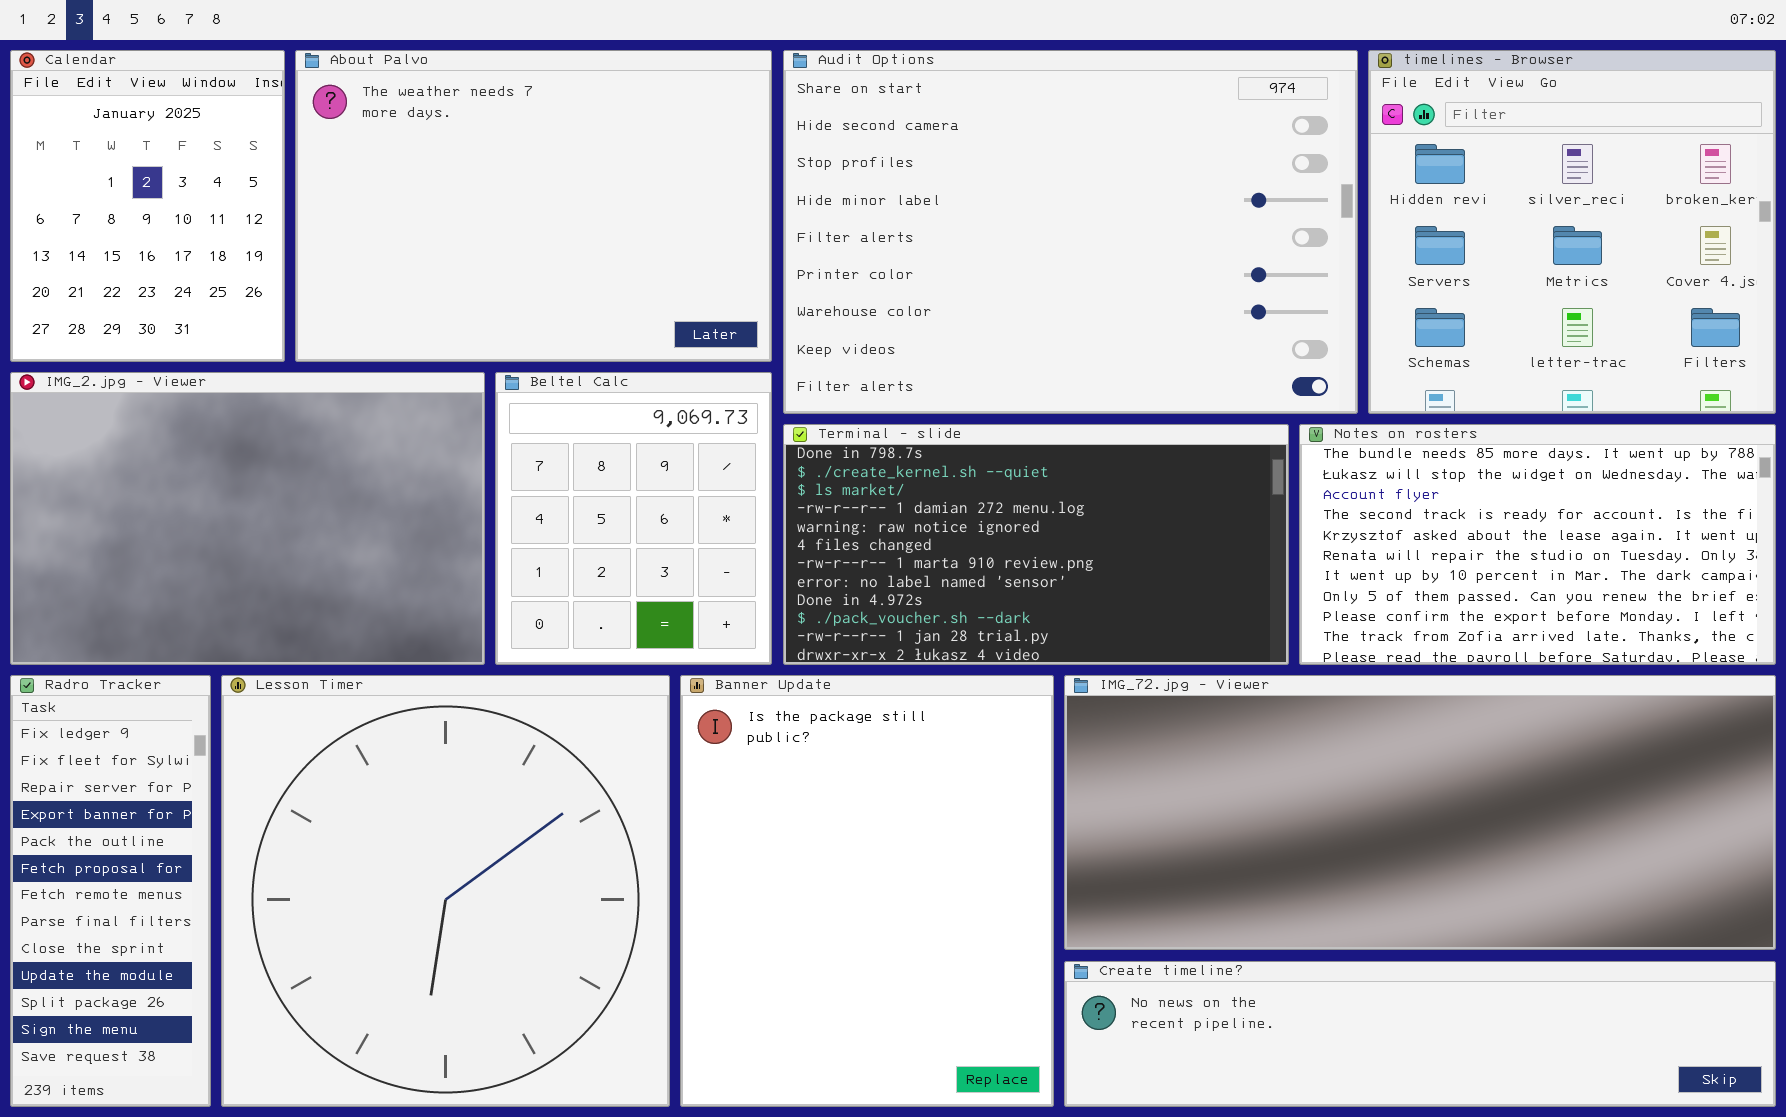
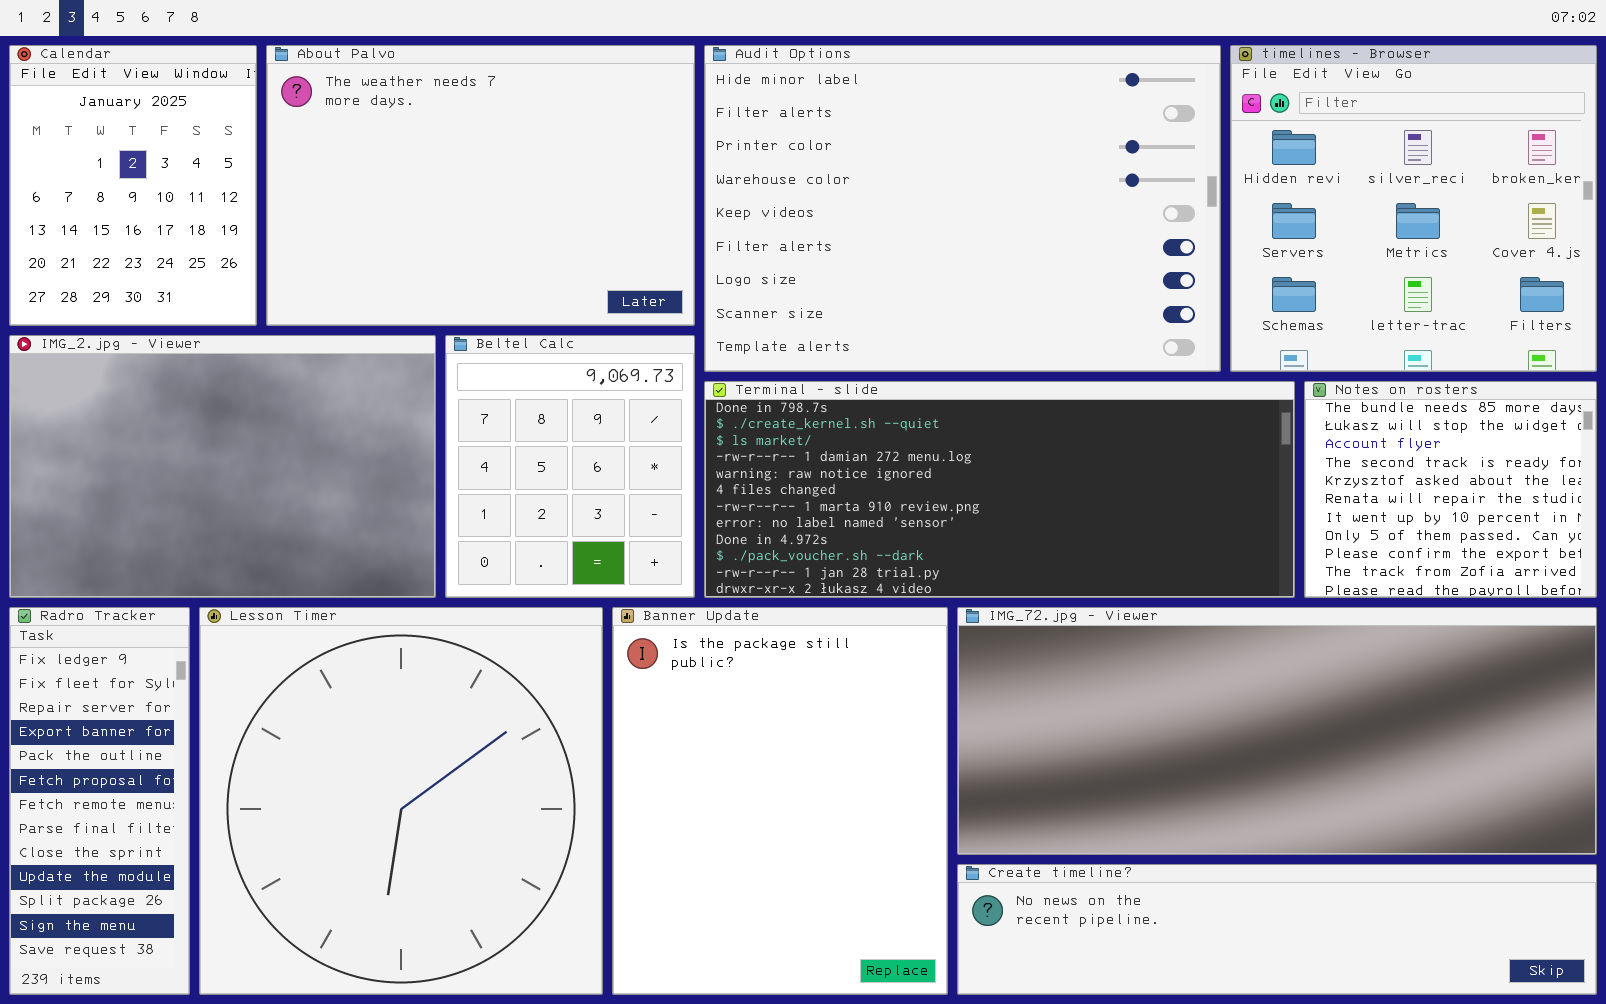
Audit Options: [783,50,1358,414] -> [704,45,1221,372], scrolled down 3 rows
Terminal - slide: [783,424,1289,665] -> [704,381,1295,598], resized
Notes on rosters: [1299,424,1776,665] -> [1304,381,1597,598], resized

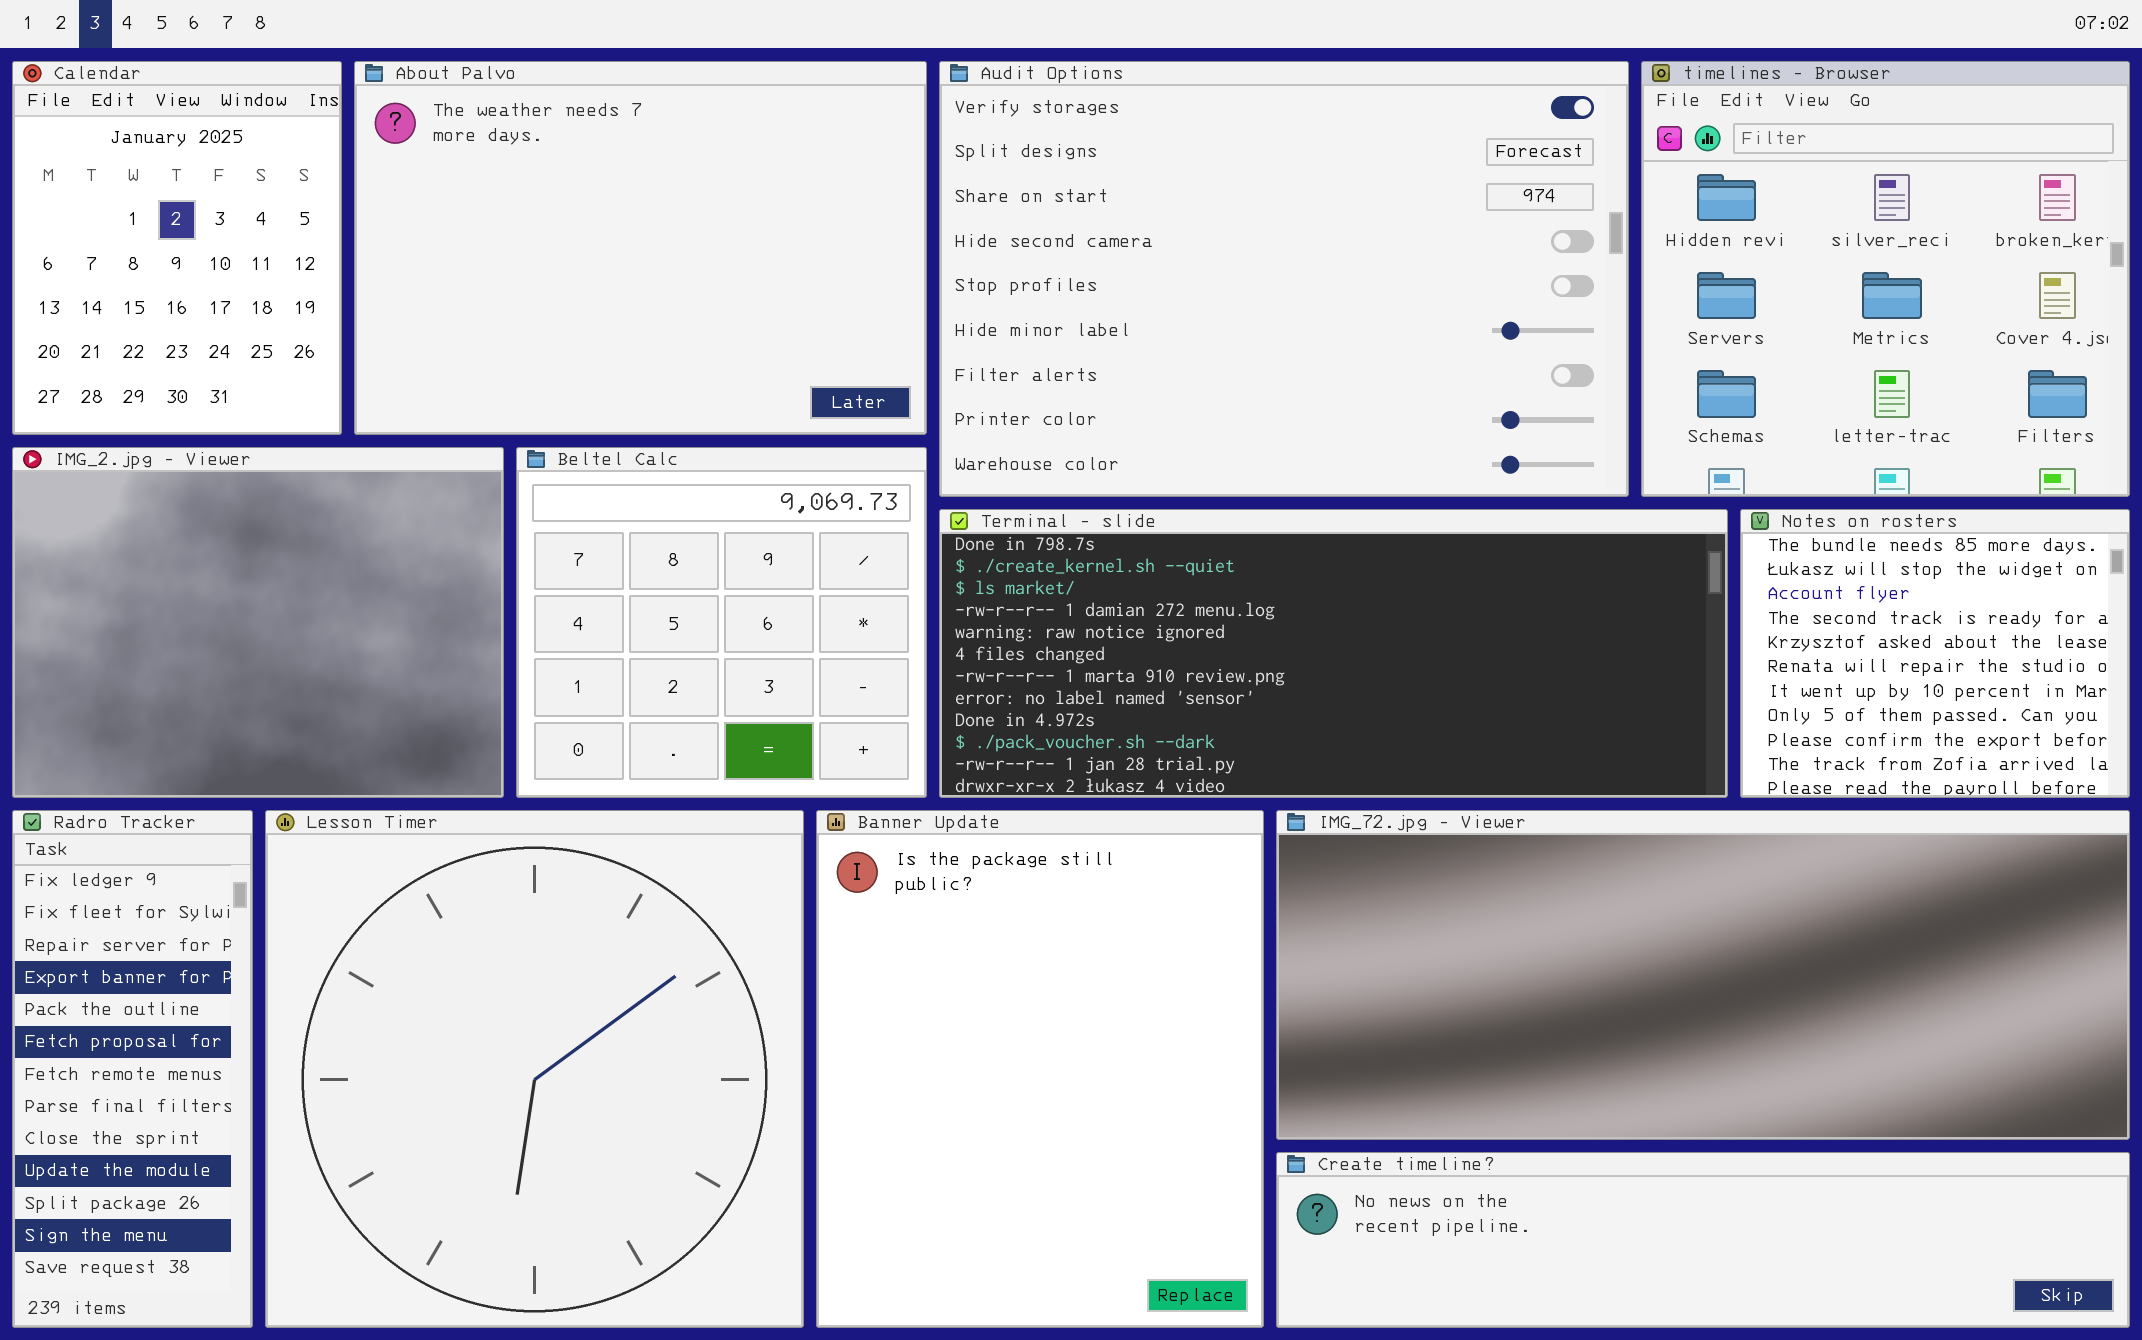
Audit Options: [704,45,1221,372] -> [939,61,1629,497], scrolled up 5 rows
IMG_2.jpg - Viewer: [9,335,436,598] -> [12,447,504,798], resized
Beltel Calc: [445,335,695,598] -> [516,447,927,798], resized

